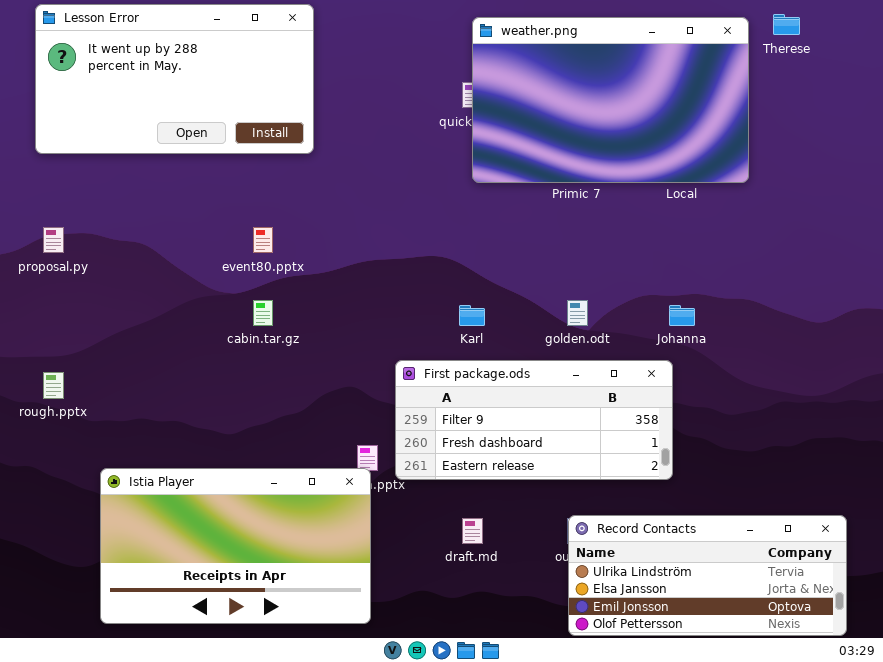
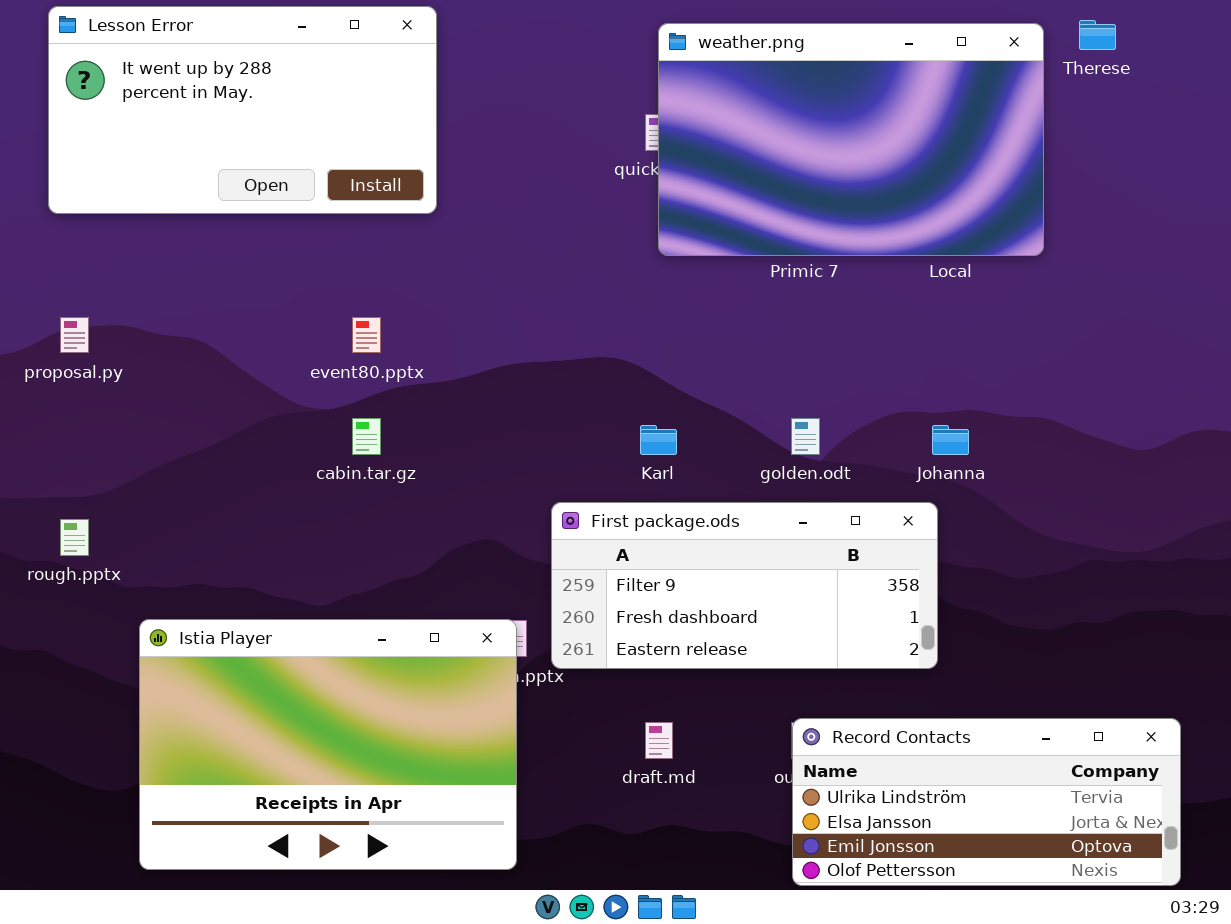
Istia Player: [100,468,371,624] -> [139,619,517,870], resized

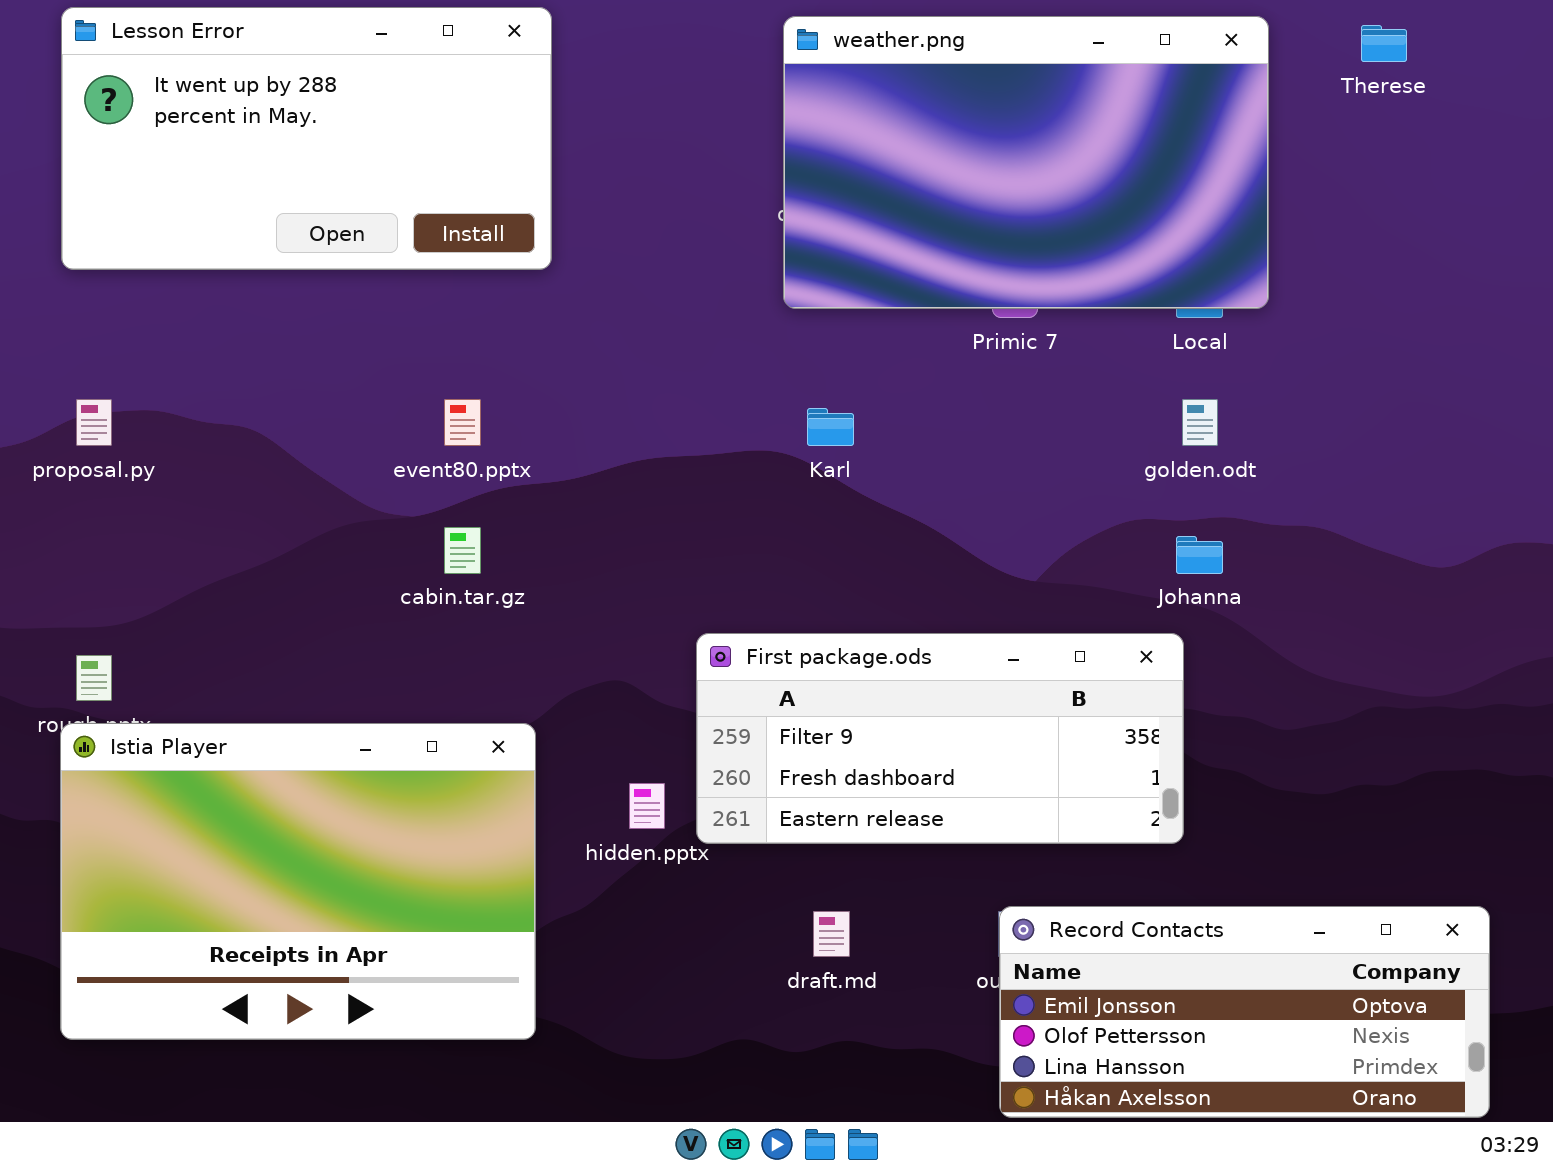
weather.png: [658,23,1044,256] -> [783,16,1269,309], moved
golden.odt: [791,418,820,455] -> [1182,399,1218,446], moved
Karl: [640,425,677,455] -> [807,408,854,446], moved
Istia Player: [139,619,517,870] -> [60,723,536,1040], moved
Record Contacts: [792,718,1181,886] -> [999,906,1490,1118], scrolled down 2 rows

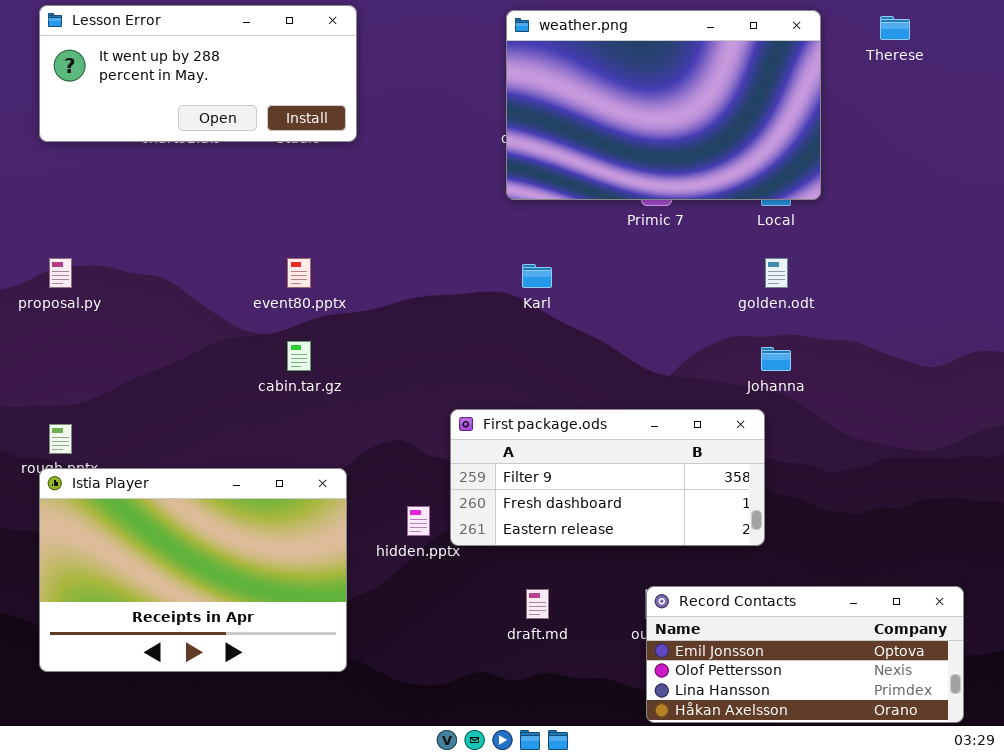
Lesson Error: [61,7,552,270] -> [39,5,357,142], resized

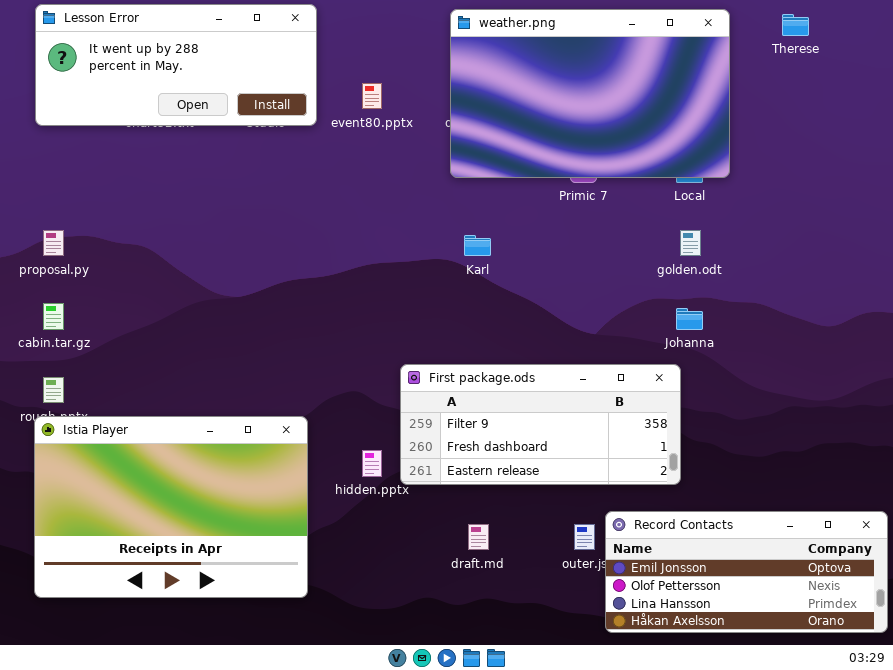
event80.pptx: [287,258,311,288] -> [362,83,382,109], moved
cabin.tar.gz: [287,341,311,371] -> [43,303,64,330], moved
Record Contacts: [646,586,964,723] -> [605,511,888,633], moved

